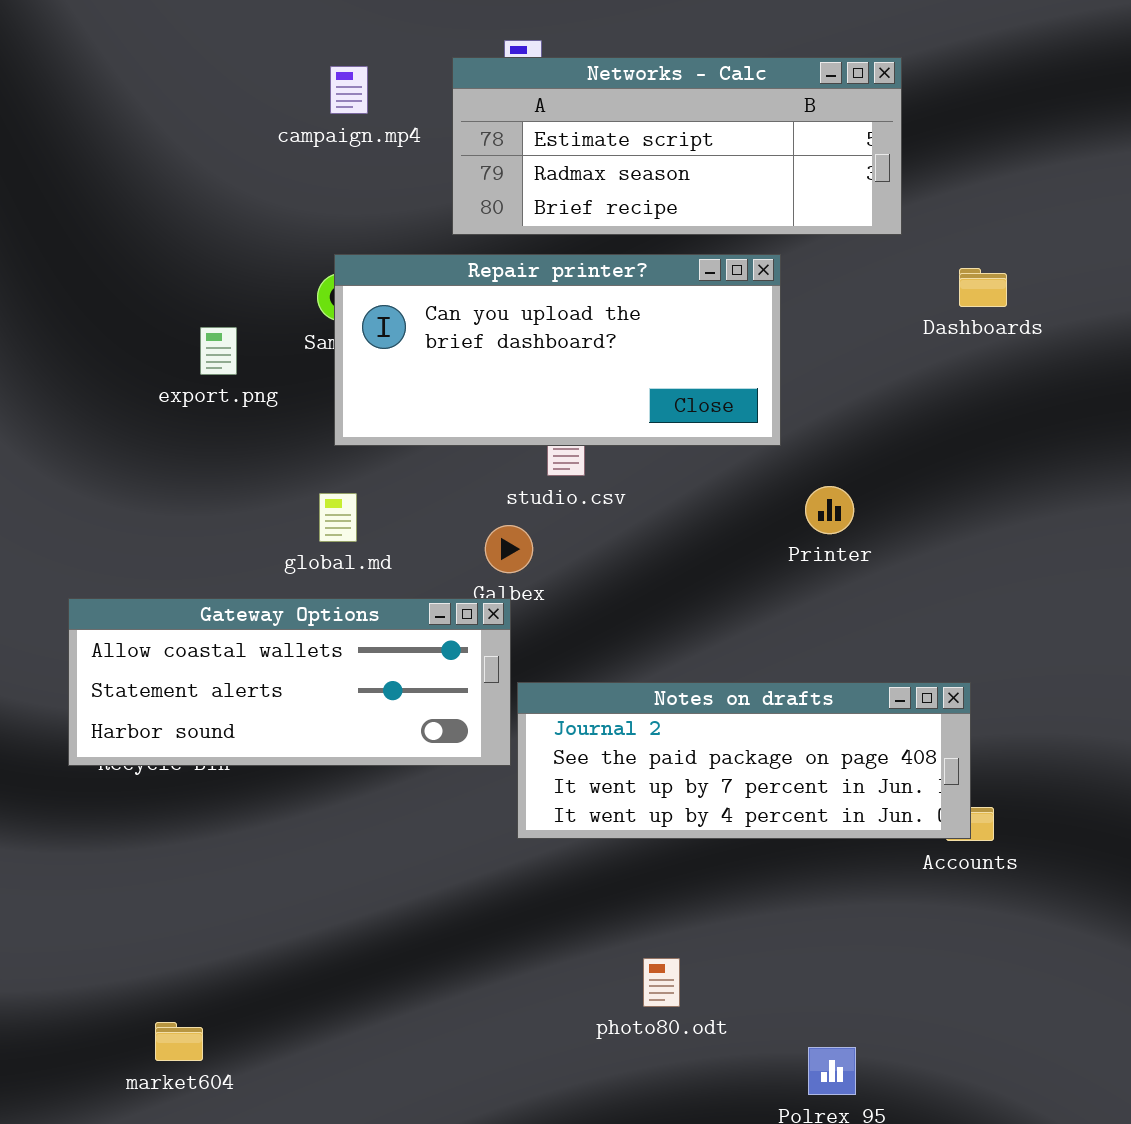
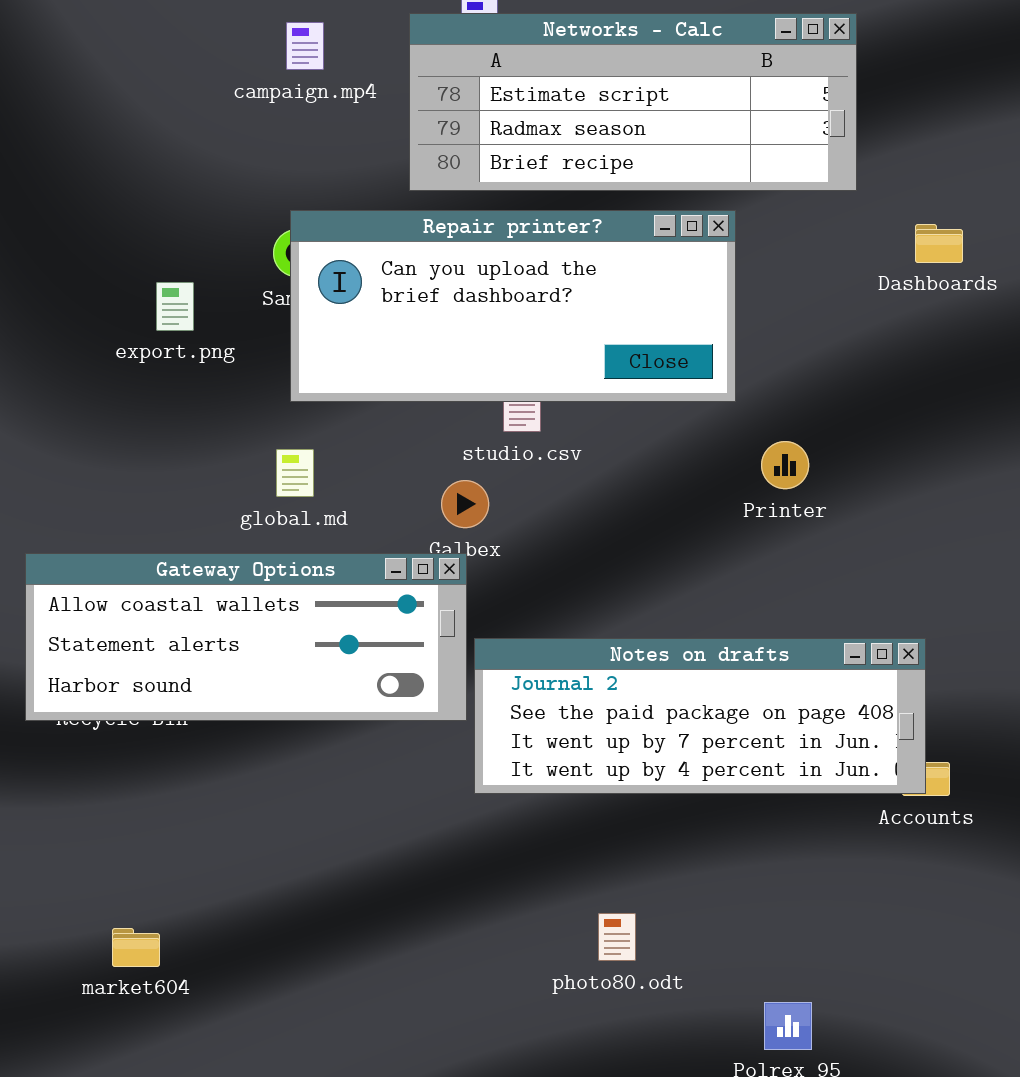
market604: [155,1022,203,1061] -> [112,928,160,967], moved

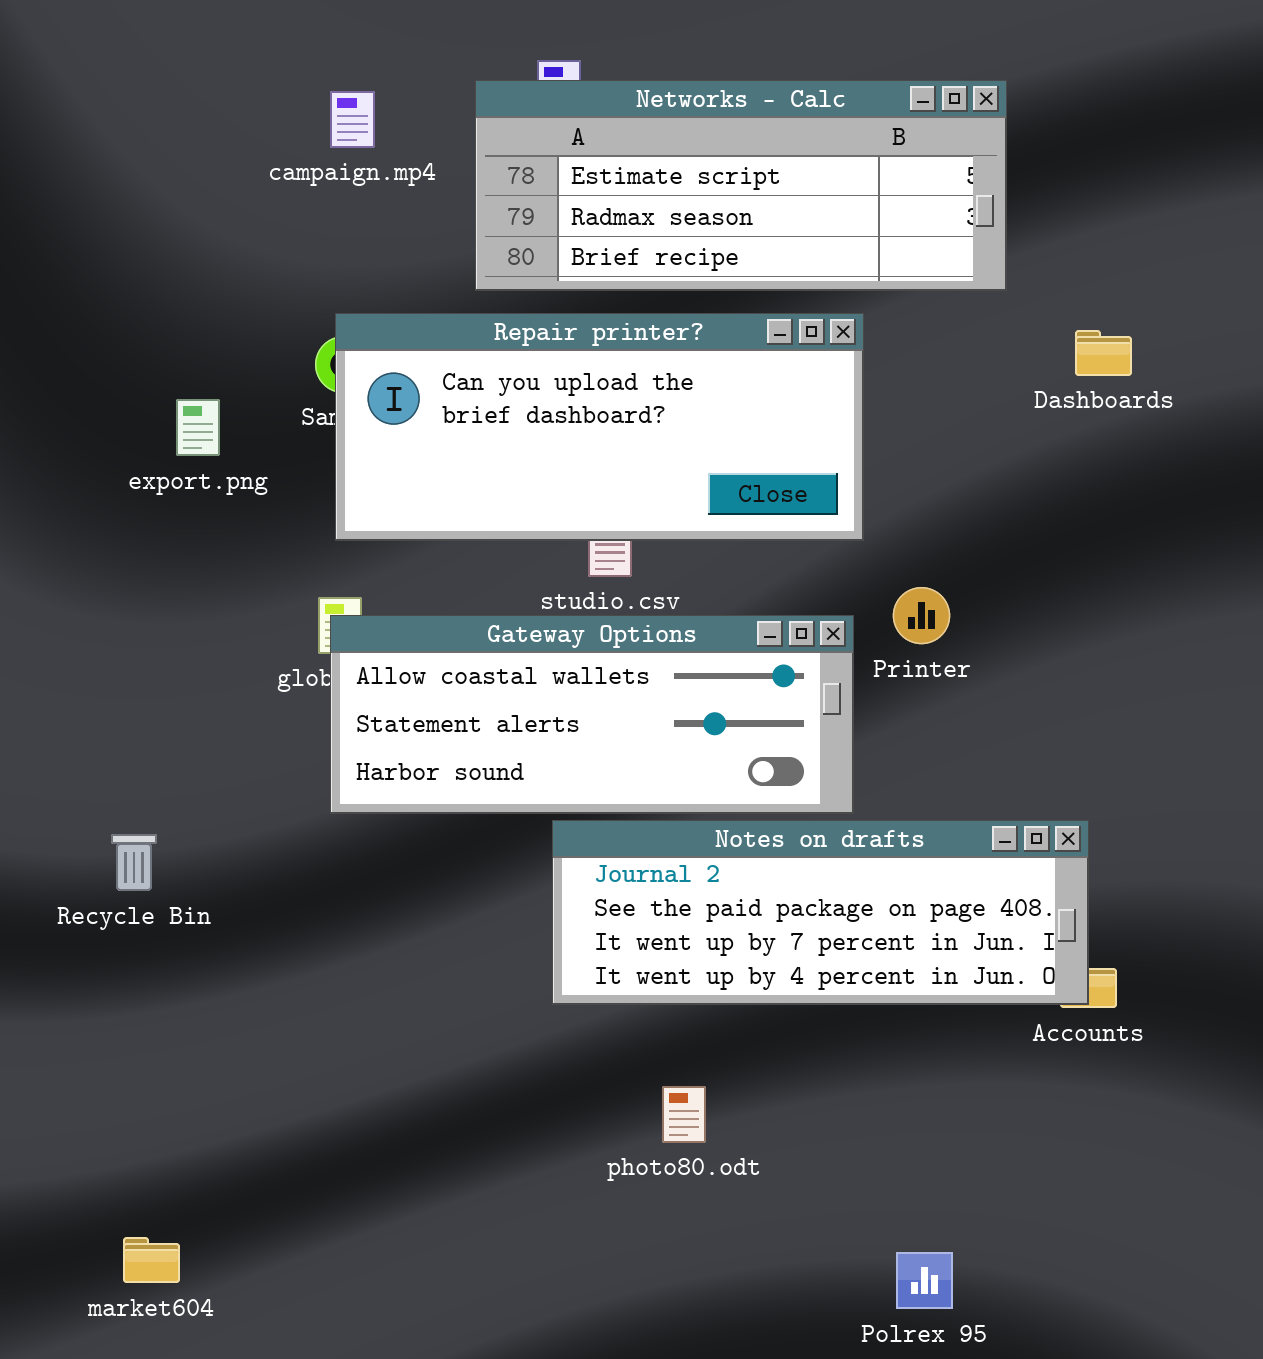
Gateway Options: [25,553,467,721] -> [330,615,854,814], moved
photo80.odt: [598,913,636,961] -> [662,1086,706,1143], moved
market604: [112,928,160,967] -> [123,1237,180,1283], moved

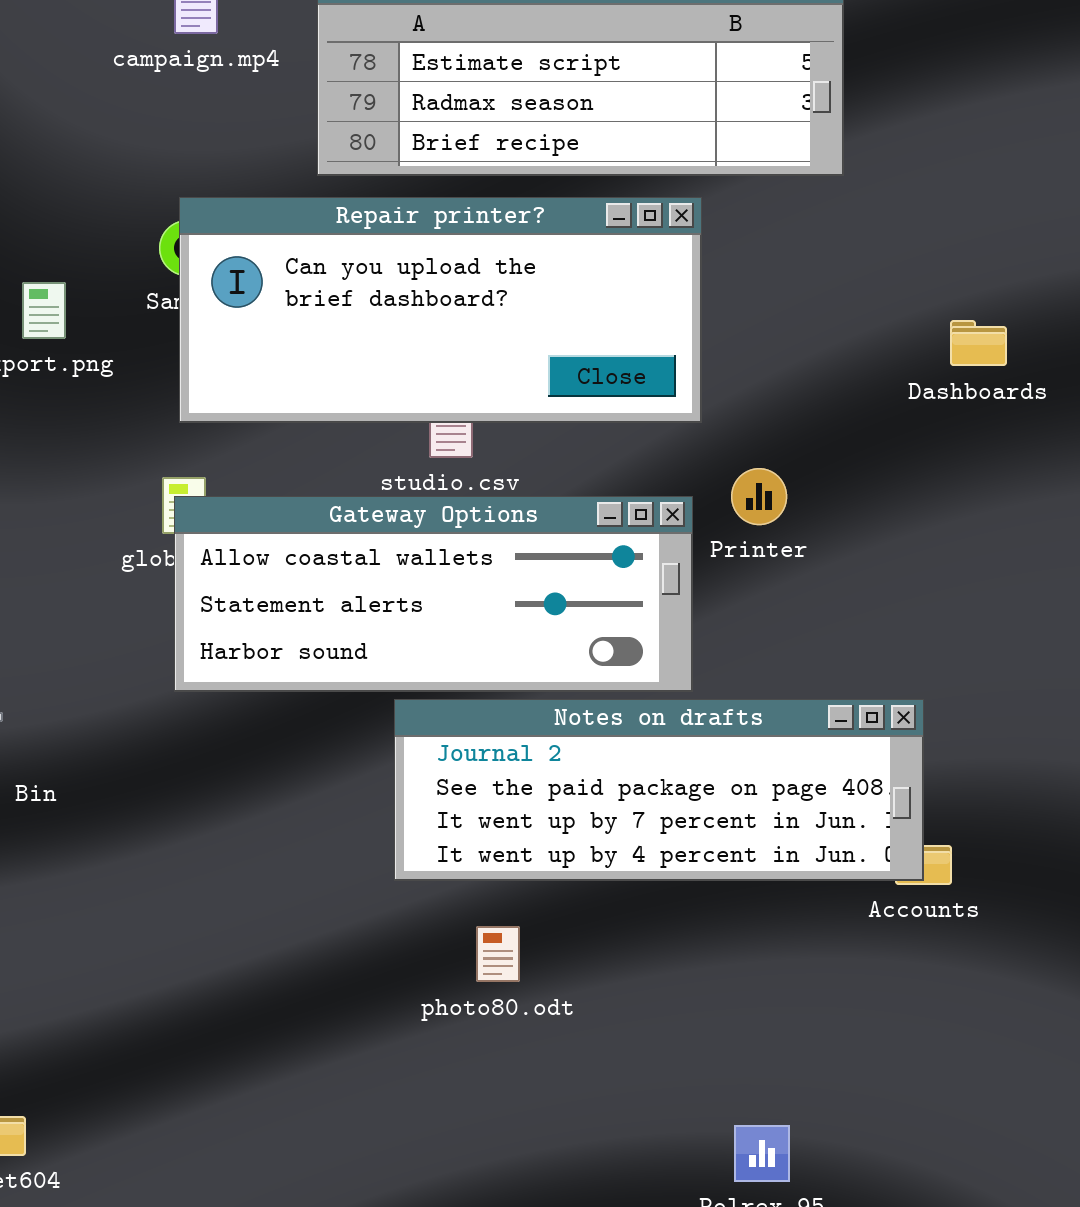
Dashboards: [1075,330,1132,376] -> [950,320,1007,366], moved
photo80.odt: [662,1086,706,1143] -> [476,926,520,982], moved

